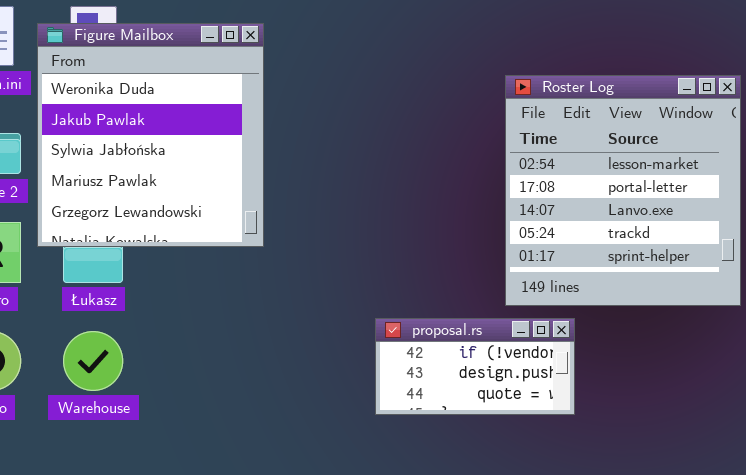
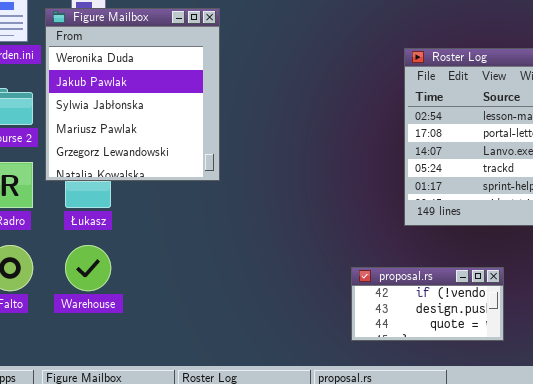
proposal.rs: [375,318,575,415] -> [351,267,504,341], moved

